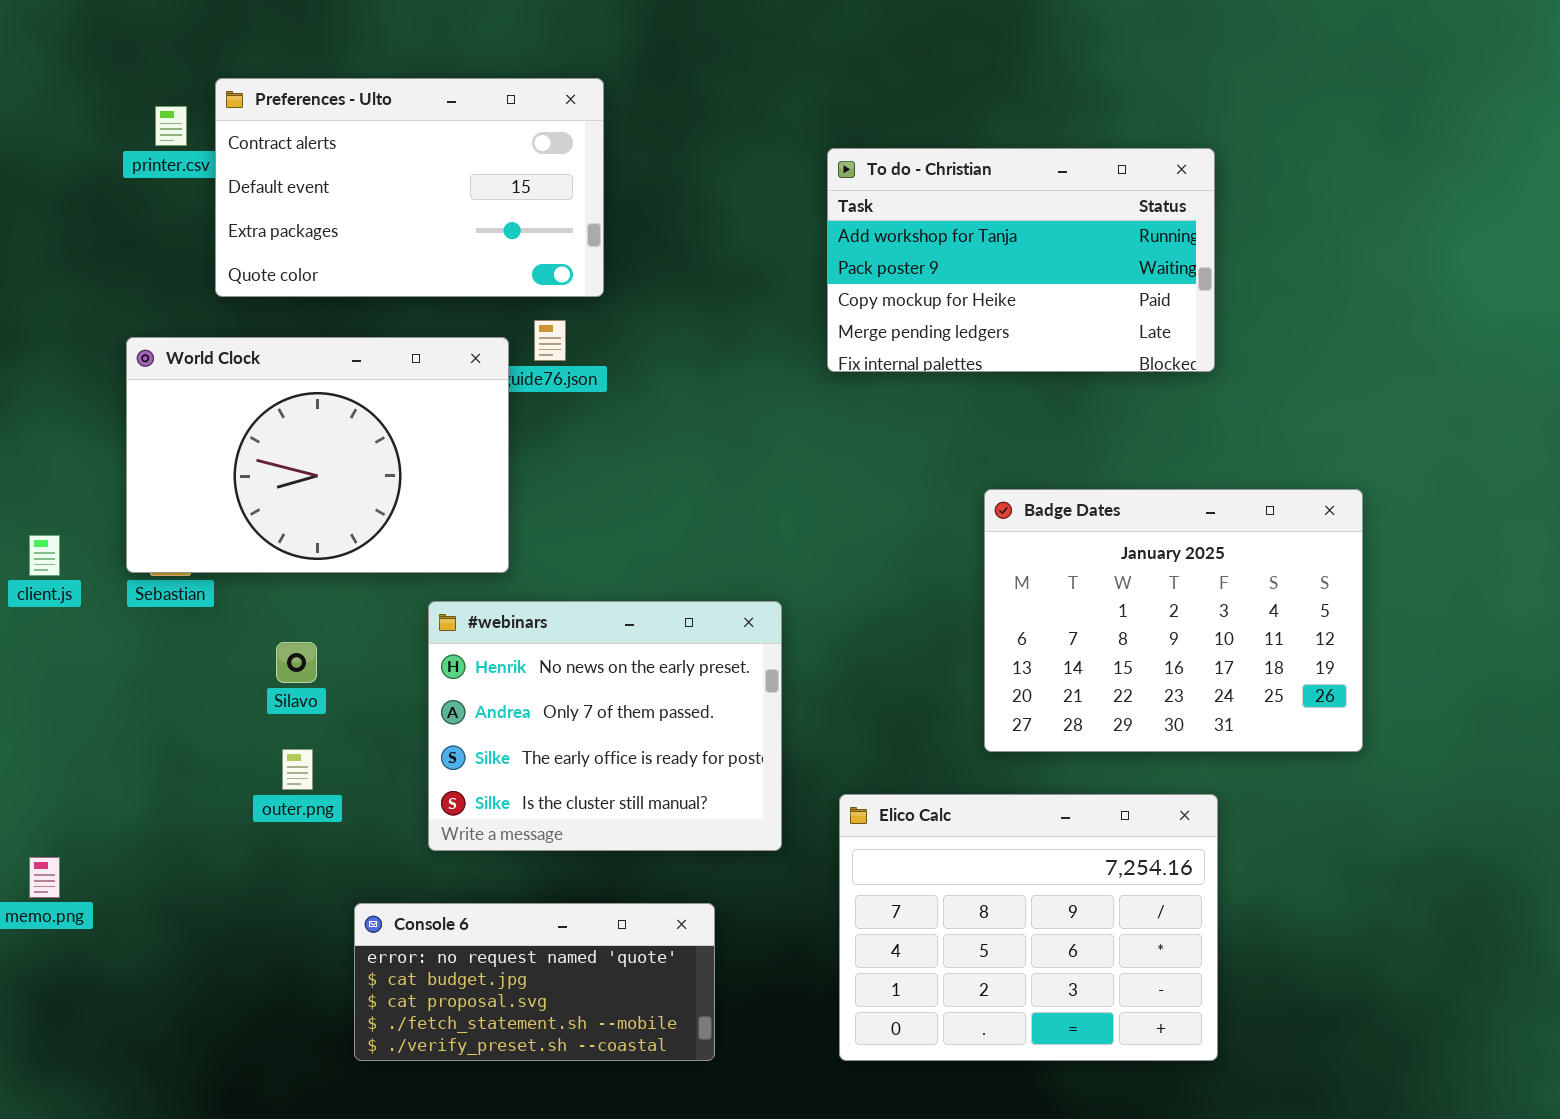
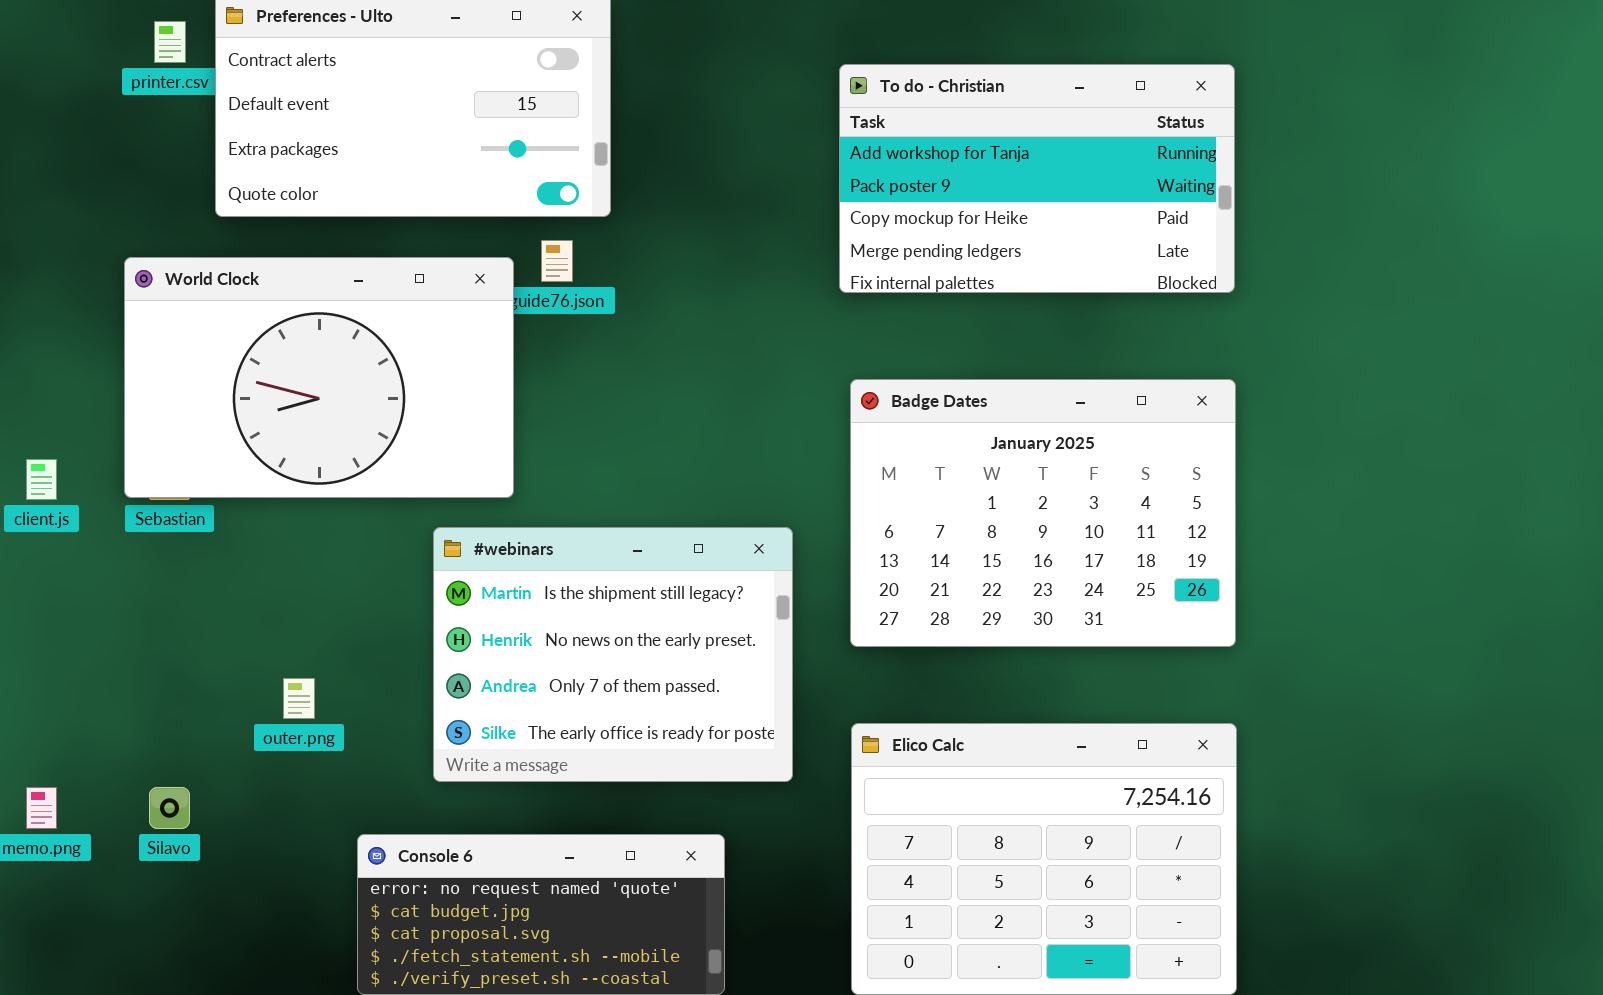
Badge Dates: [984,489,1363,752] -> [850,379,1236,647], moved
#webinars: [428,601,782,851] -> [433,527,793,782], scrolled up 1 row
Silavo: [276,642,317,683] -> [149,787,190,829], moved

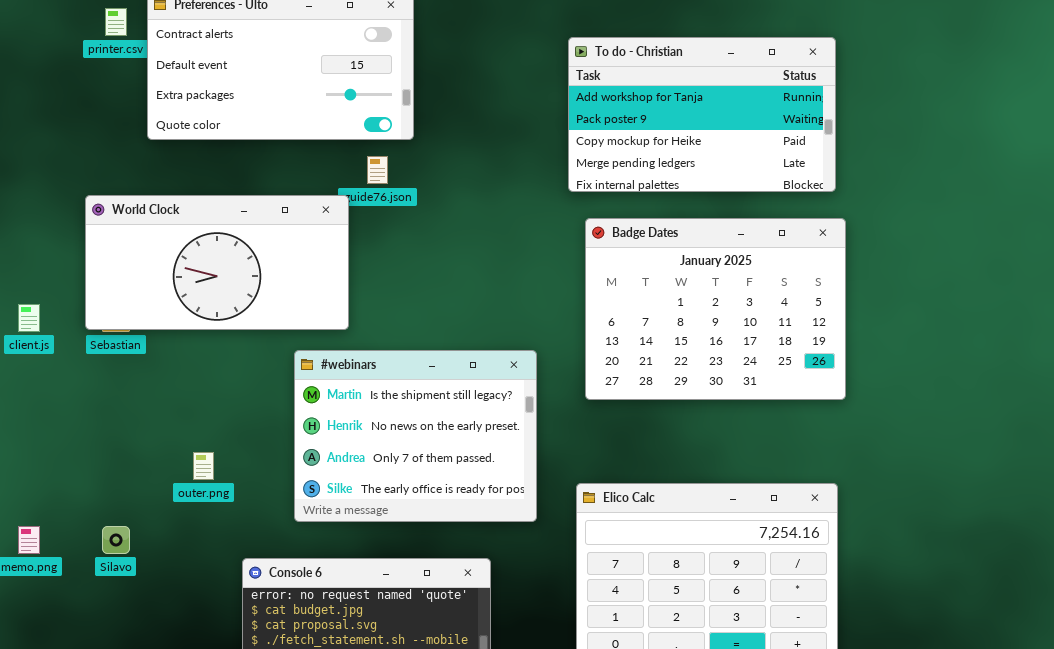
World Clock: [124,257,514,498] -> [85,195,349,330], resized
Badge Dates: [850,379,1236,647] -> [585,218,846,400], moved

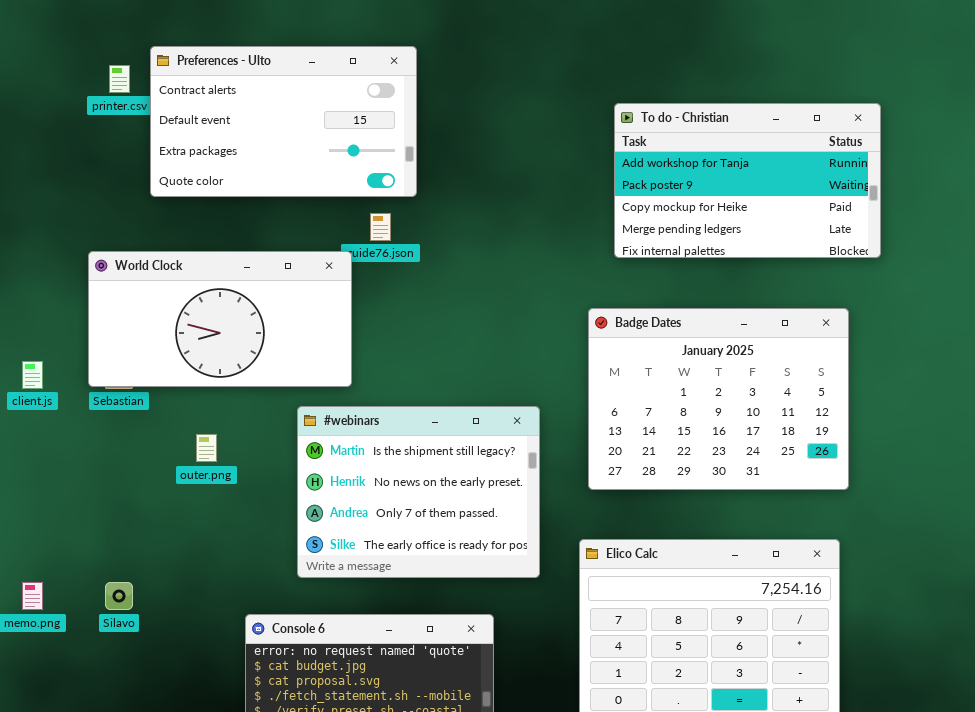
To do - Christian: [568,37,836,192] -> [614,103,881,258], moved
Badge Dates: [585,218,846,400] -> [588,308,849,490], moved
outer.png: [193,452,214,480] -> [196,434,217,462], moved

